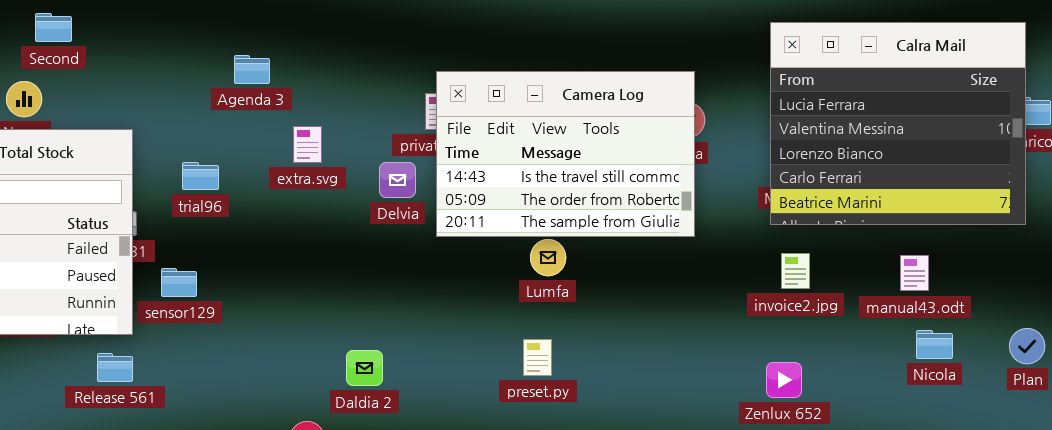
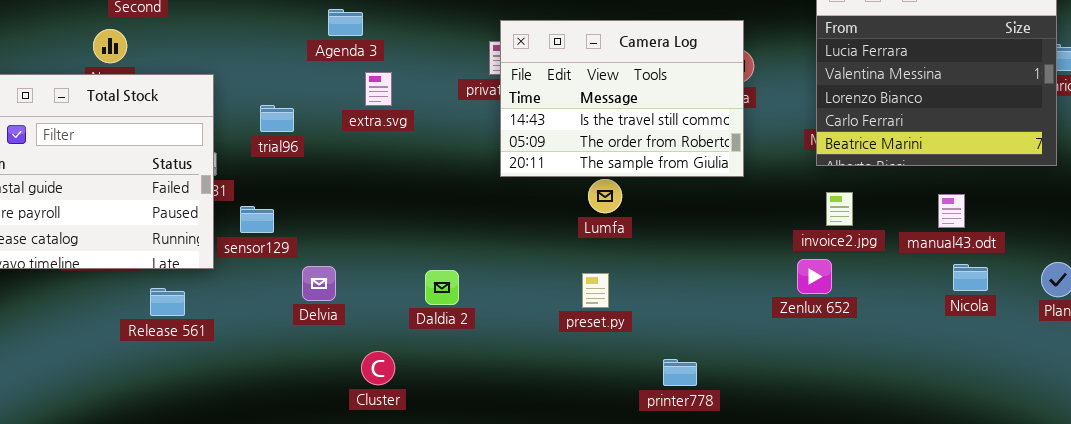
Agenda 3: [234,55,270,84] -> [328,9,363,36], moved
Delvia: [379,162,416,198] -> [302,266,336,301], moved
Daldia 2: [346,350,383,386] -> [425,270,459,305], moved
Release 561: [97,353,133,382] -> [150,288,185,316], moved
Zenlux 652: [766,362,802,398] -> [797,259,832,294], moved

